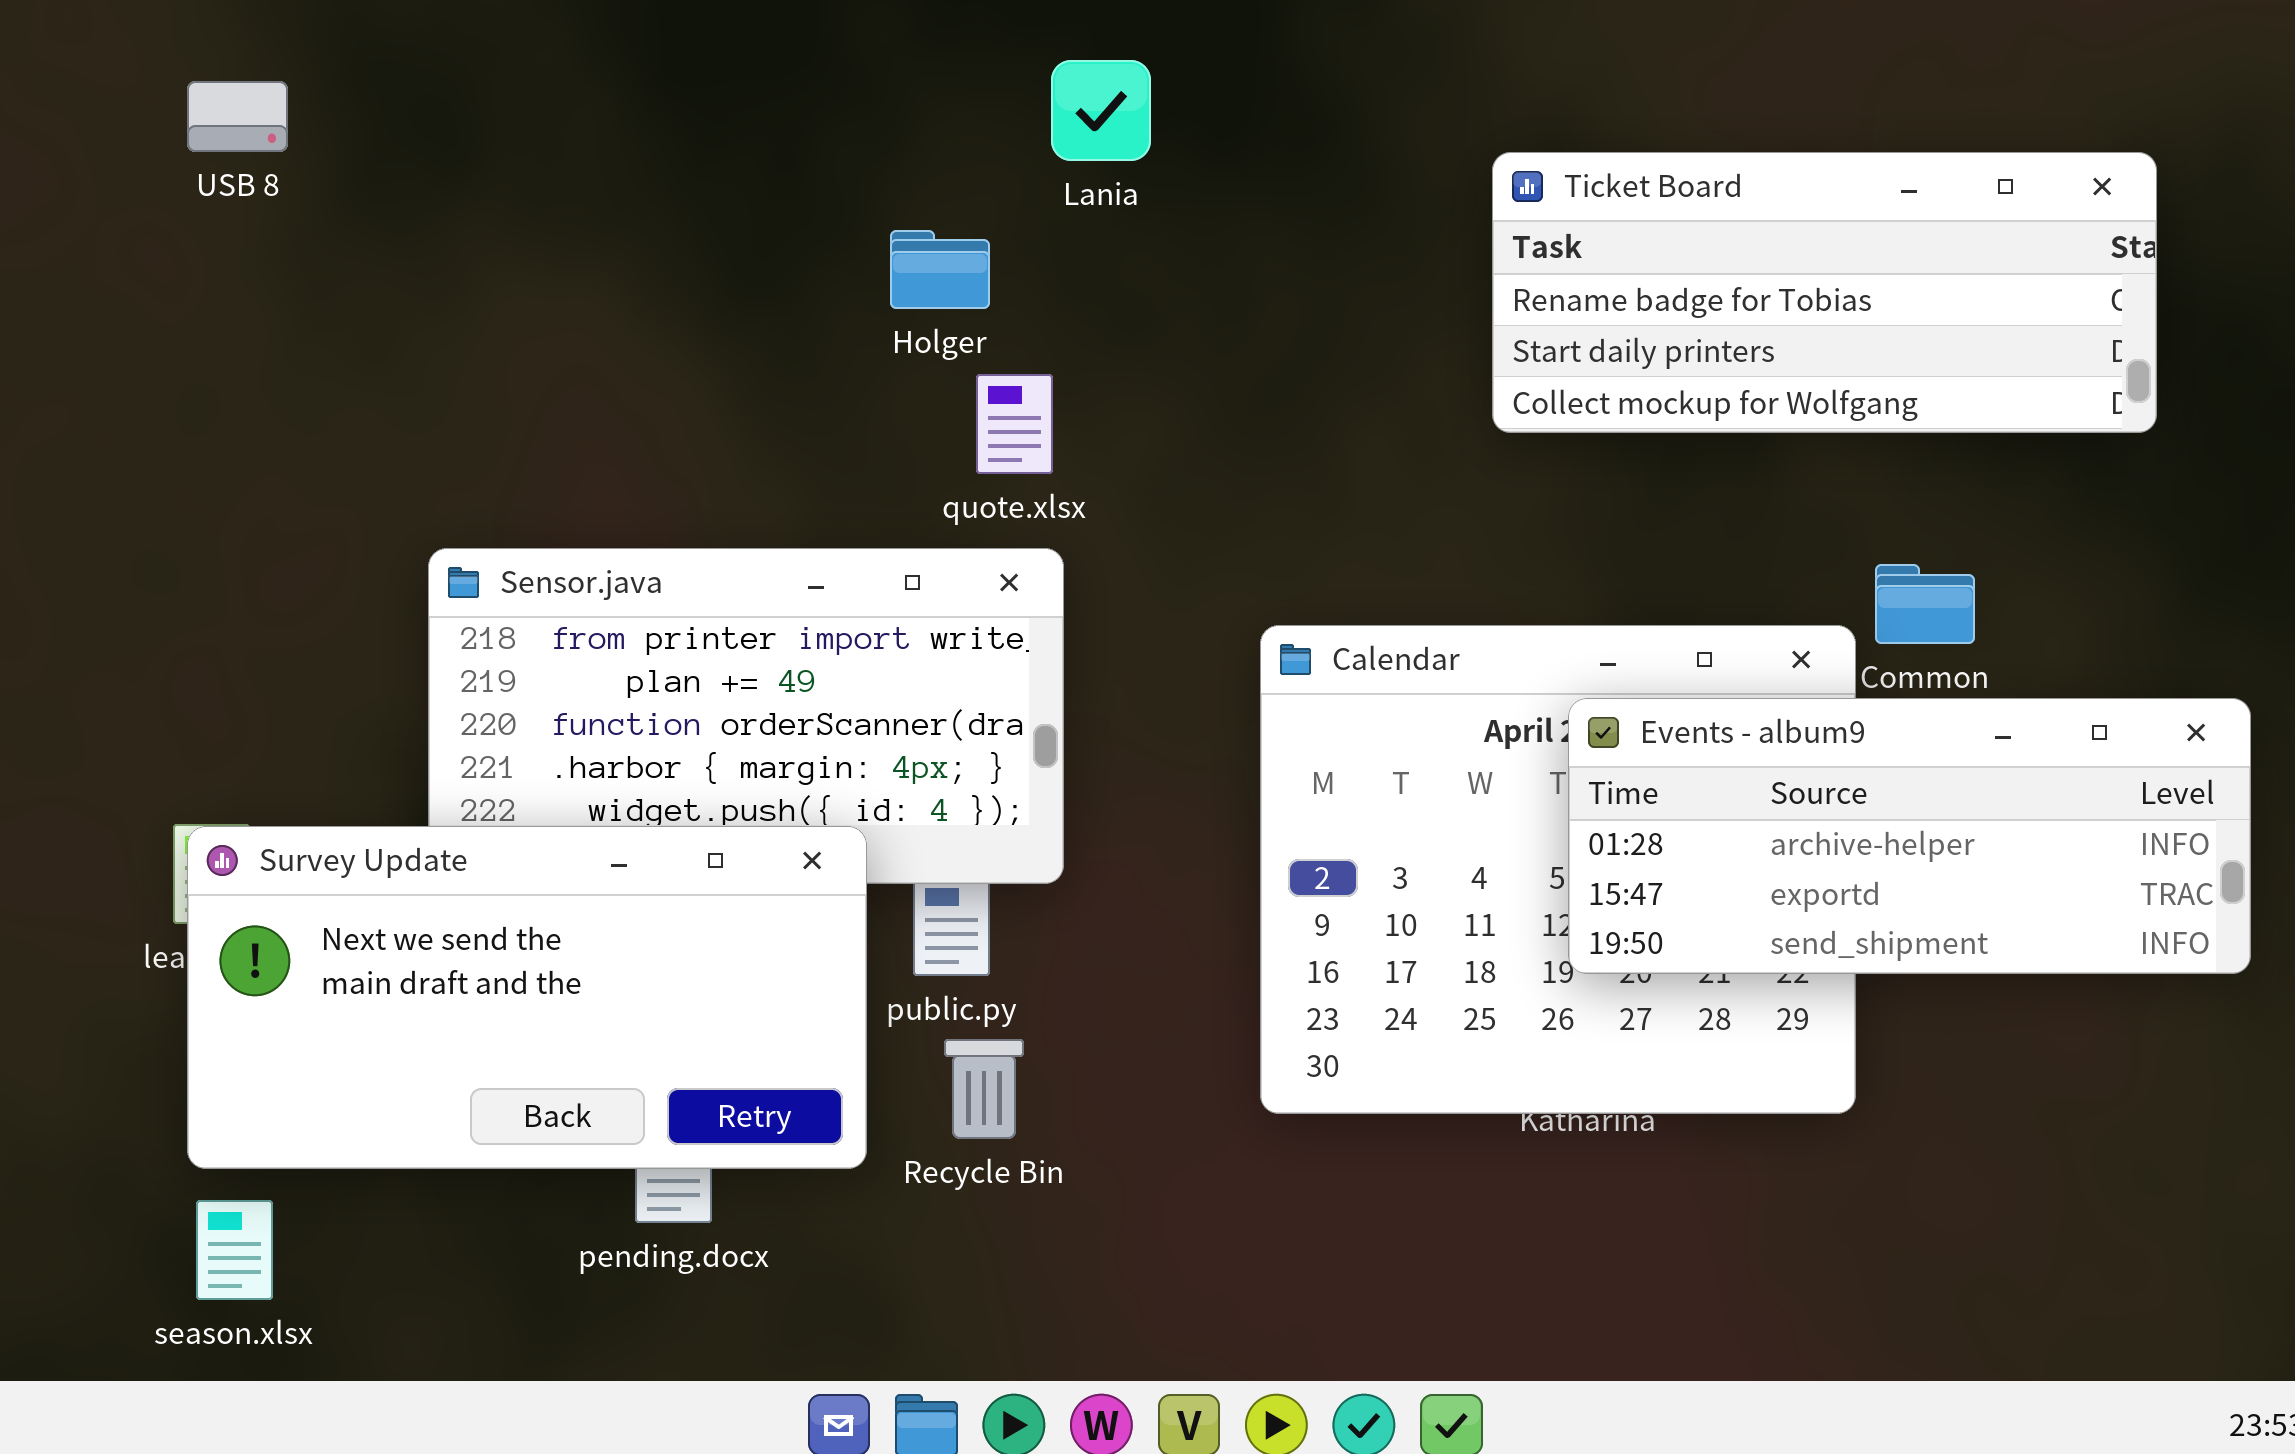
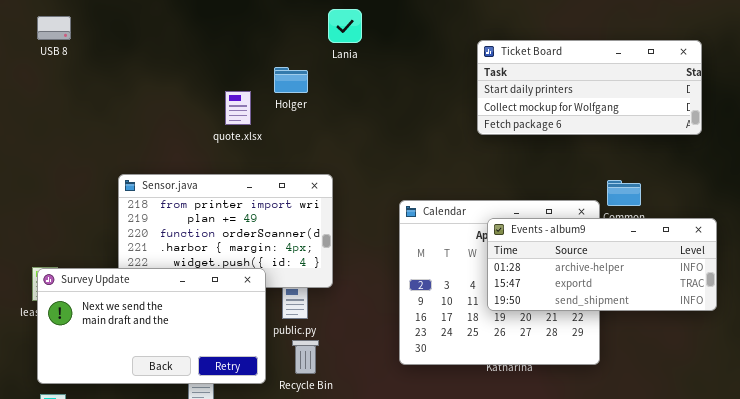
Ticket Board: [1492,152,2157,433] -> [477,40,702,135], scrolled down 1 row
quote.xlsx: [976,374,1053,474] -> [225,91,251,125], moved
Events - album9: [1568,698,2251,974] -> [487,218,717,311], moved

